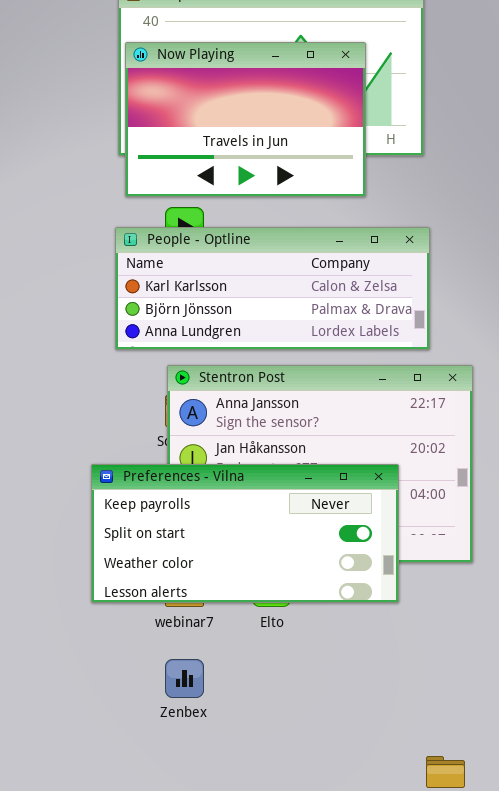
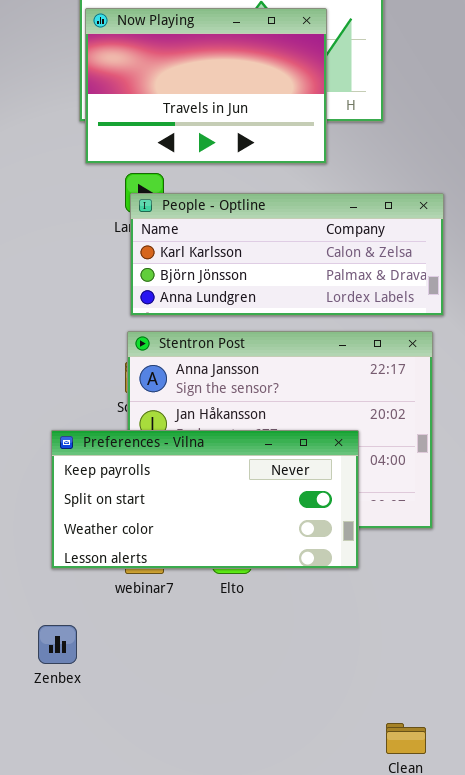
People - Optline: [115,227,430,350] -> [130,193,444,316], moved
Zenbex: [165,659,204,698] -> [38,625,77,664], moved

